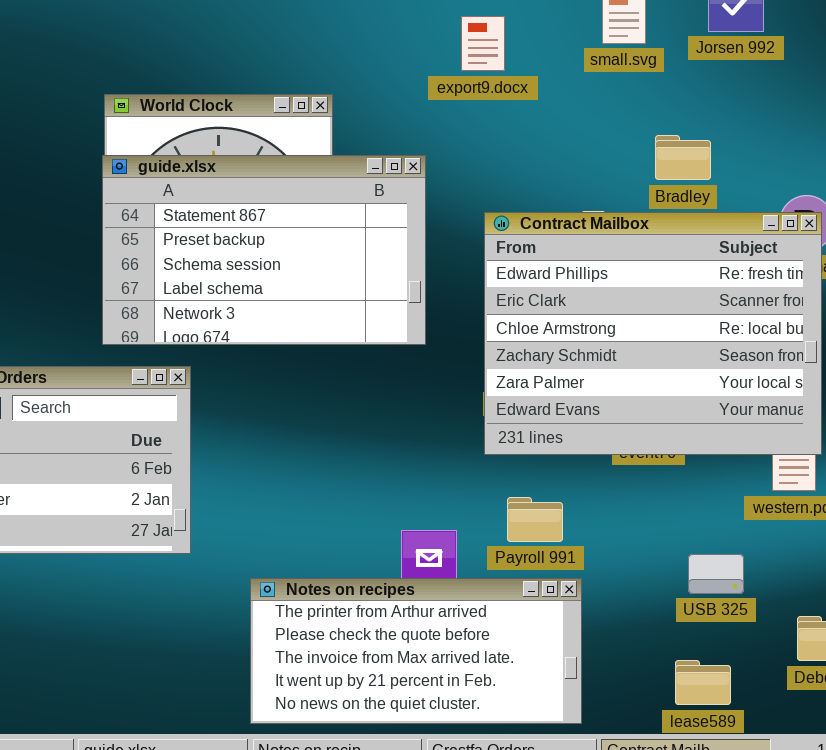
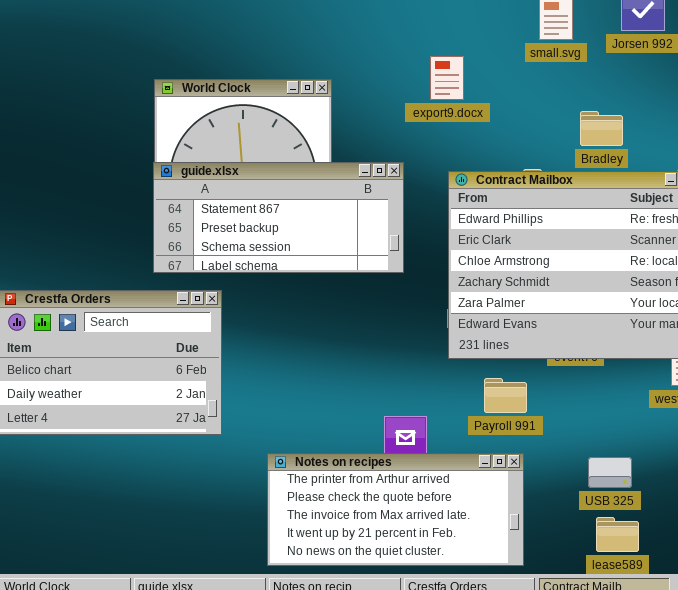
export9.docx: [461,16,505,71] -> [430,56,464,100], moved
guide.xlsx: [102,155,426,345] -> [153,162,404,273], resized
Payroll 991: [507,497,563,542] -> [484,378,527,413], moved
USB 325: [688,554,744,594] -> [588,457,632,488], moved

